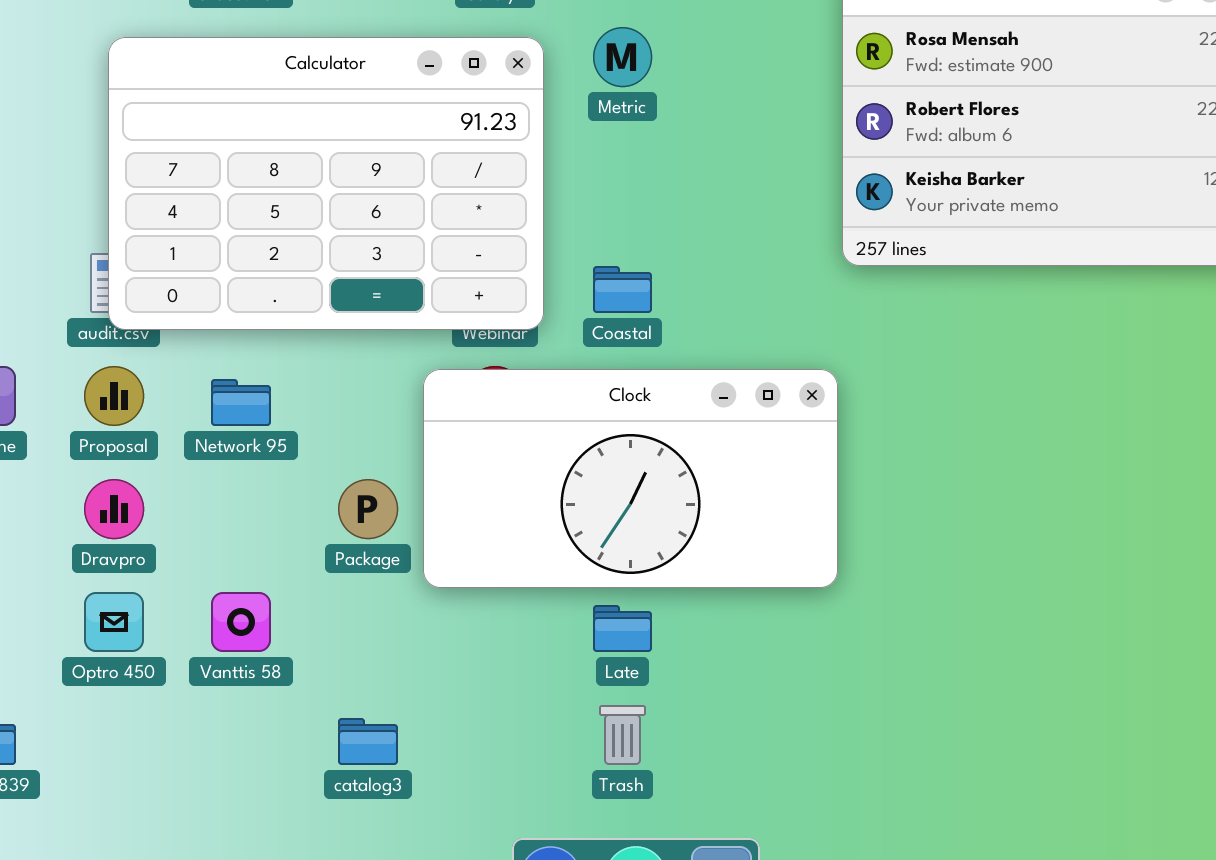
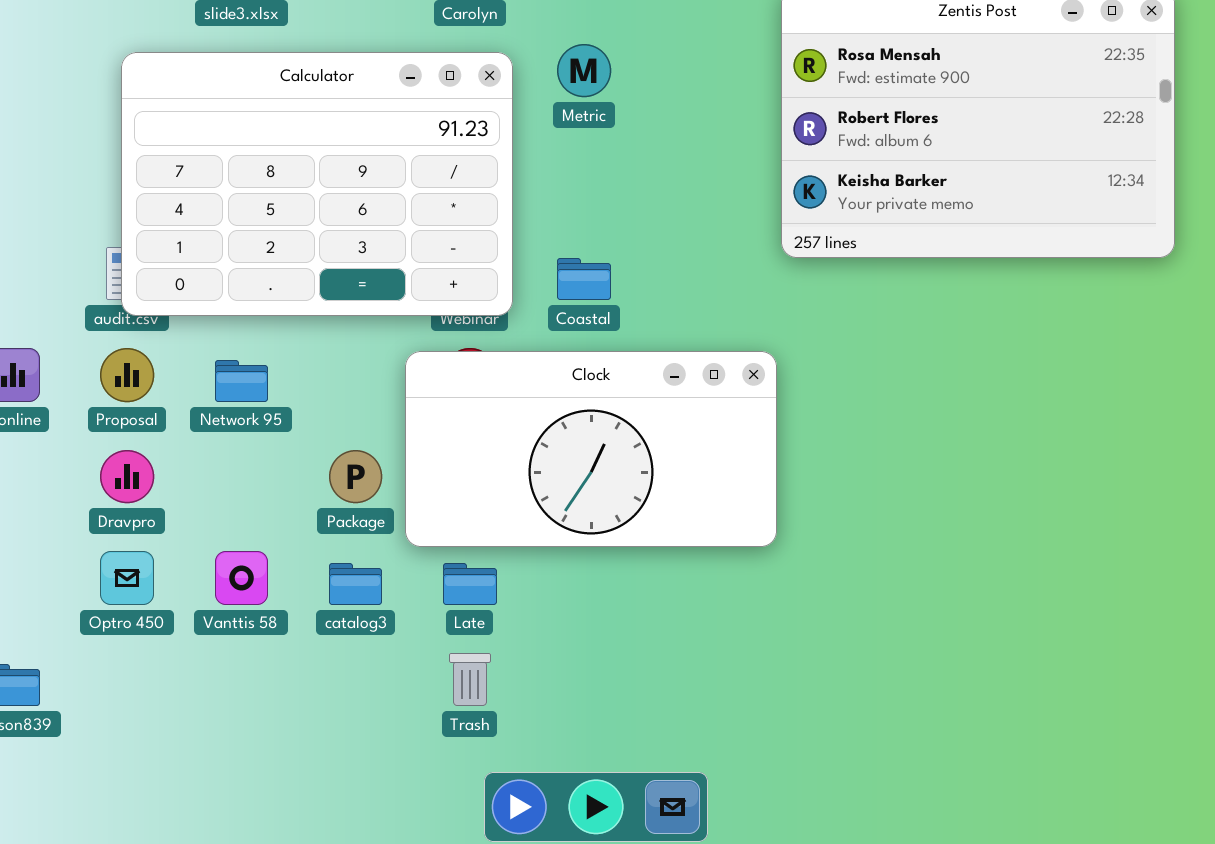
Late: [593,605,652,652] -> [443,563,497,605], moved
Trash: [599,705,646,765] -> [449,653,491,706], moved
catalog3: [338,718,398,765] -> [329,563,382,605], moved

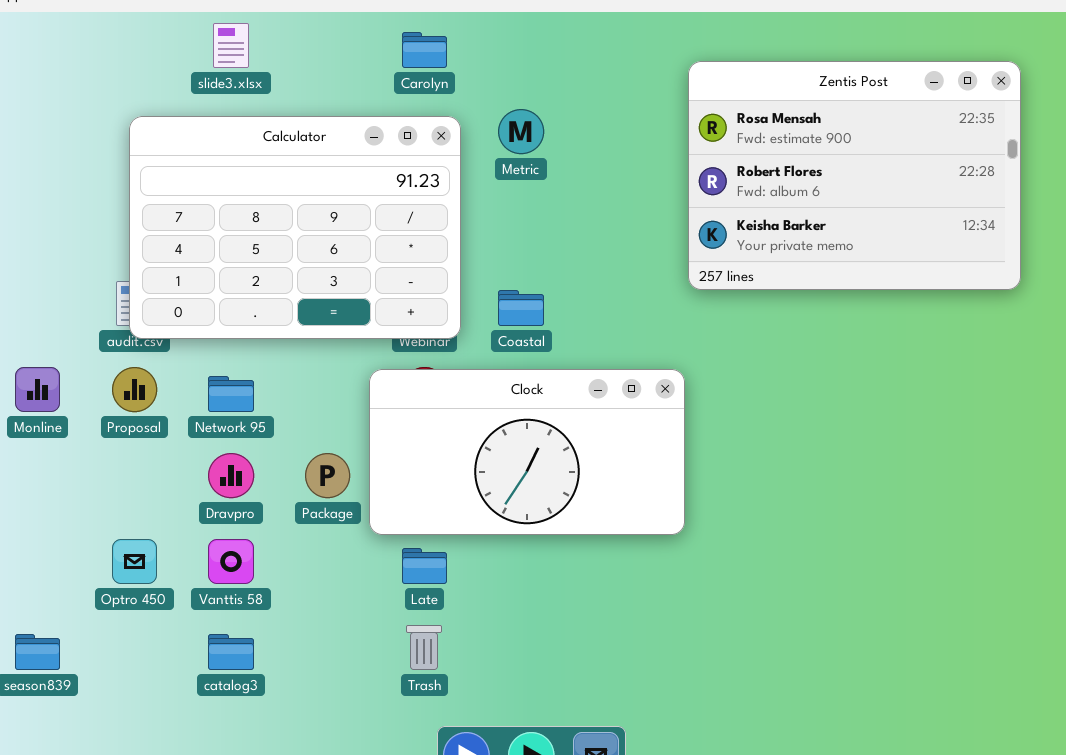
Dravpro: [100,450,154,503] -> [208,453,254,498], moved
catalog3: [329,563,382,605] -> [208,634,254,670], moved

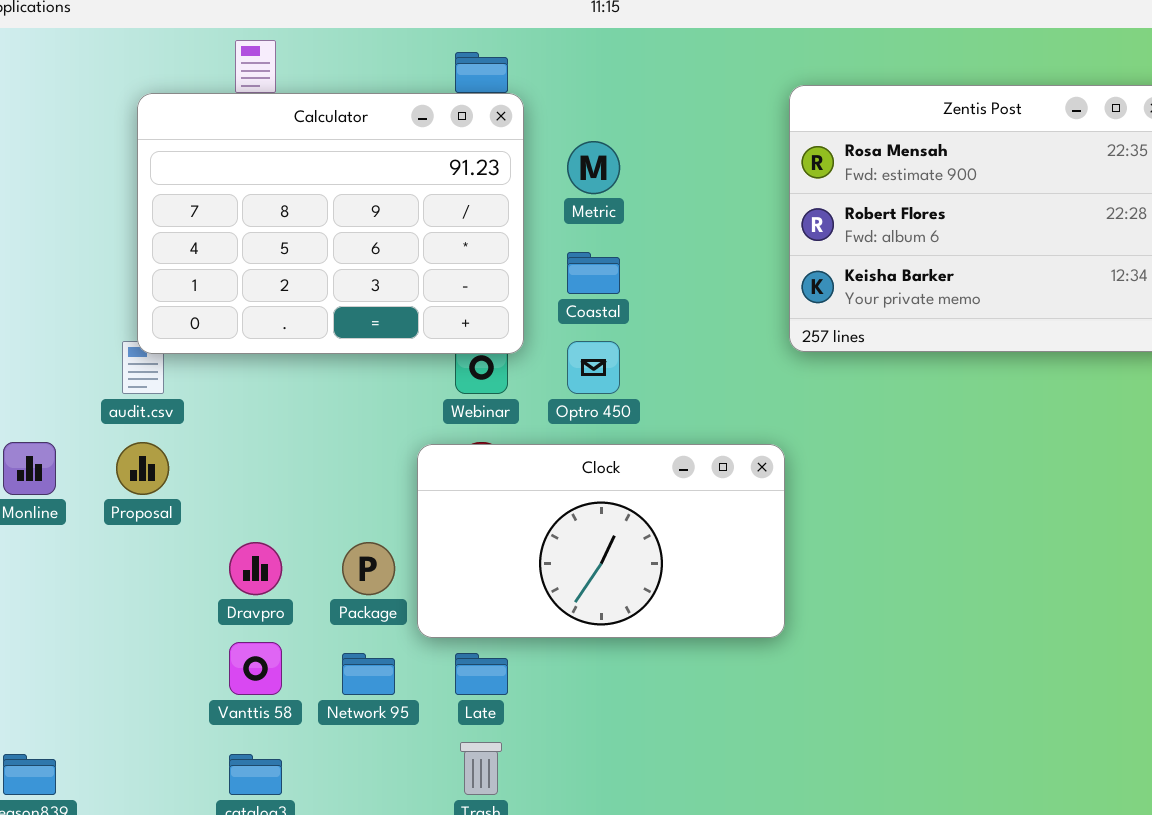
Calculator: [129,116,461,339] -> [137,93,524,354], moved
Coastal: [498,290,544,326] -> [567,252,620,294], moved
Network 95: [208,376,254,412] -> [342,653,395,695], moved
Optro 450: [112,539,157,584] -> [567,341,620,394], moved

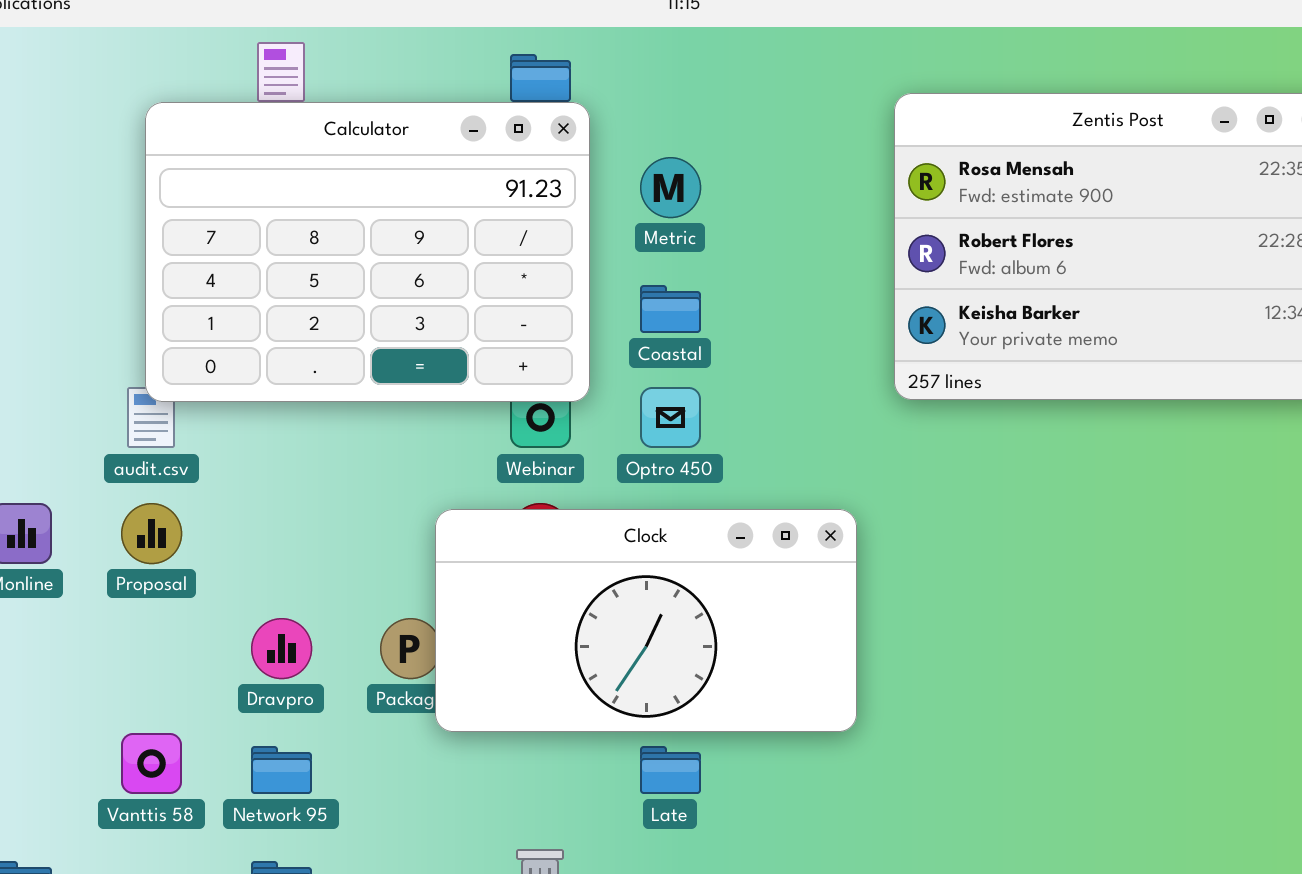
Clock: [417,444,785,638] -> [435,509,857,732], moved
Vanttis 58: [229,642,282,695] -> [121,733,182,794], moved
Network 95: [342,653,395,695] -> [251,746,312,794], moved
Late: [455,653,508,695] -> [640,746,701,794], moved

